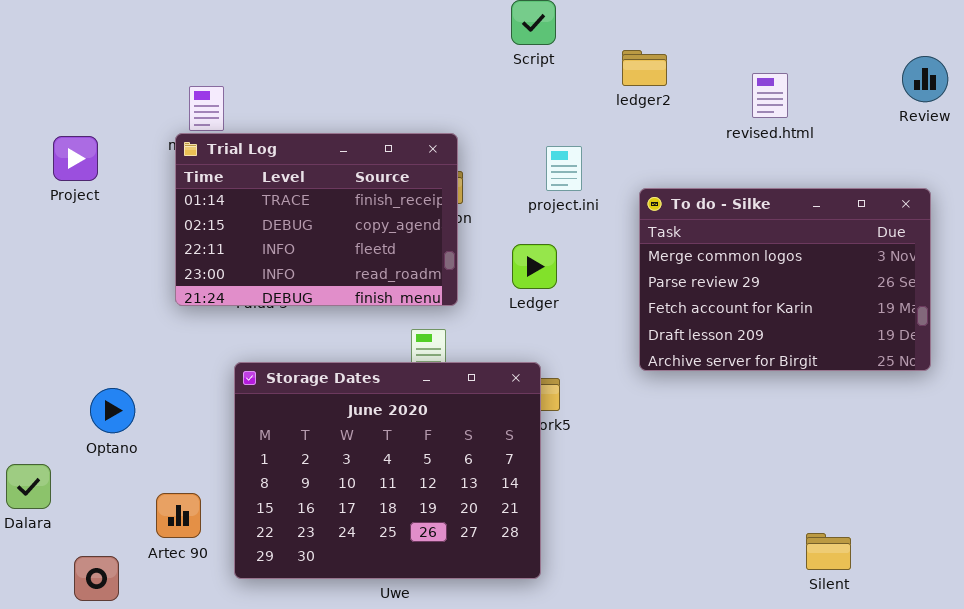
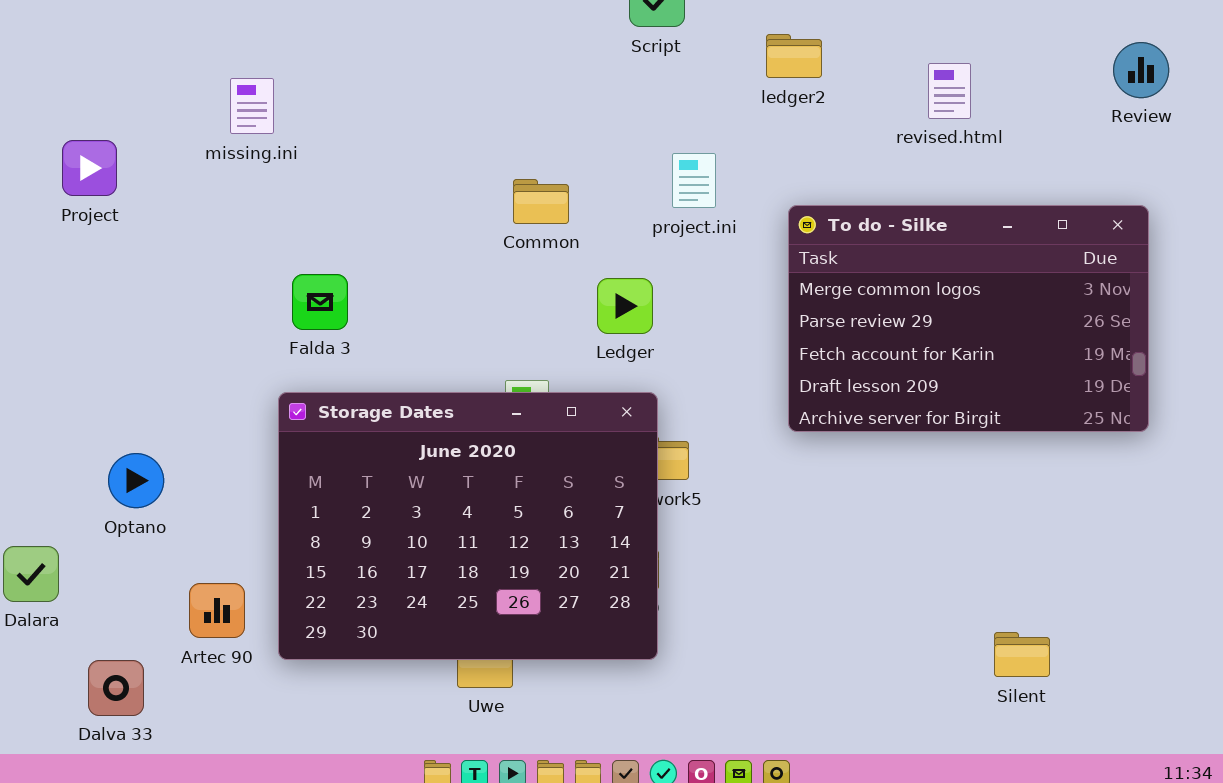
Trial Log: [175,133,458,306] -> none, closed
Ledger: [512,244,557,289] -> [597,278,653,334], moved
Storage Dates: [234,362,541,579] -> [278,392,658,660], moved

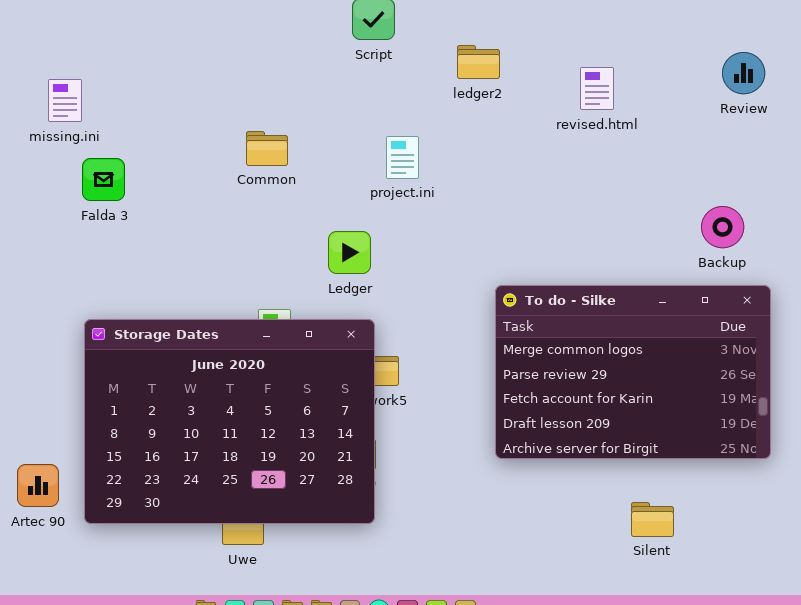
Common: [513,179,569,224] -> [246,131,288,166], moved
To do - Silke: [788,205,1149,432] -> [495,285,771,459], moved
Falda 3: [292,274,348,330] -> [82,158,125,201], moved

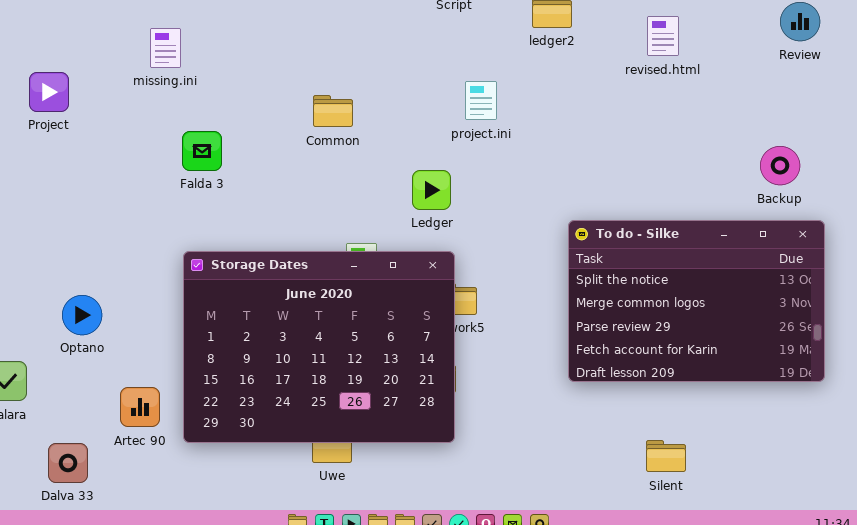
Common: [246,131,288,166] -> [313,95,353,127], moved
Falda 3: [82,158,125,201] -> [182,131,222,171], moved
To do - Silke: [495,285,771,459] -> [568,220,825,382], scrolled up 1 row
Silent: [631,502,674,537] -> [646,440,686,472], moved

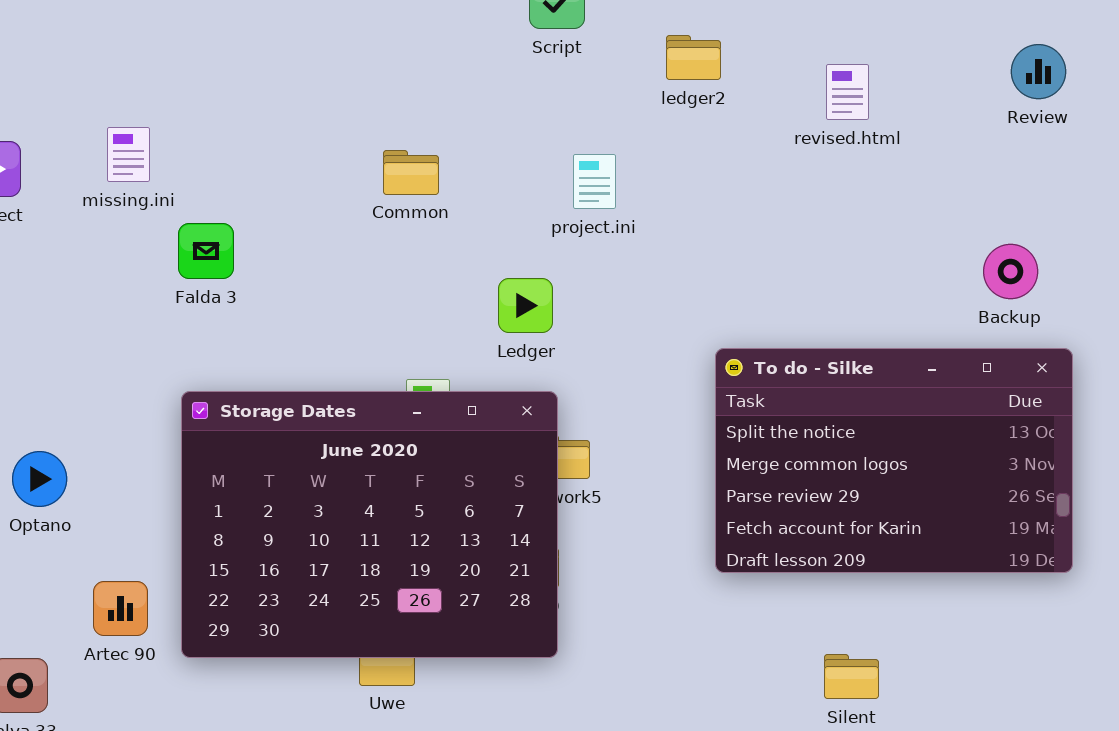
missing.ini: [150,28,181,68] -> [107,127,150,182], moved
Common: [313,95,353,127] -> [383,150,439,195], moved

